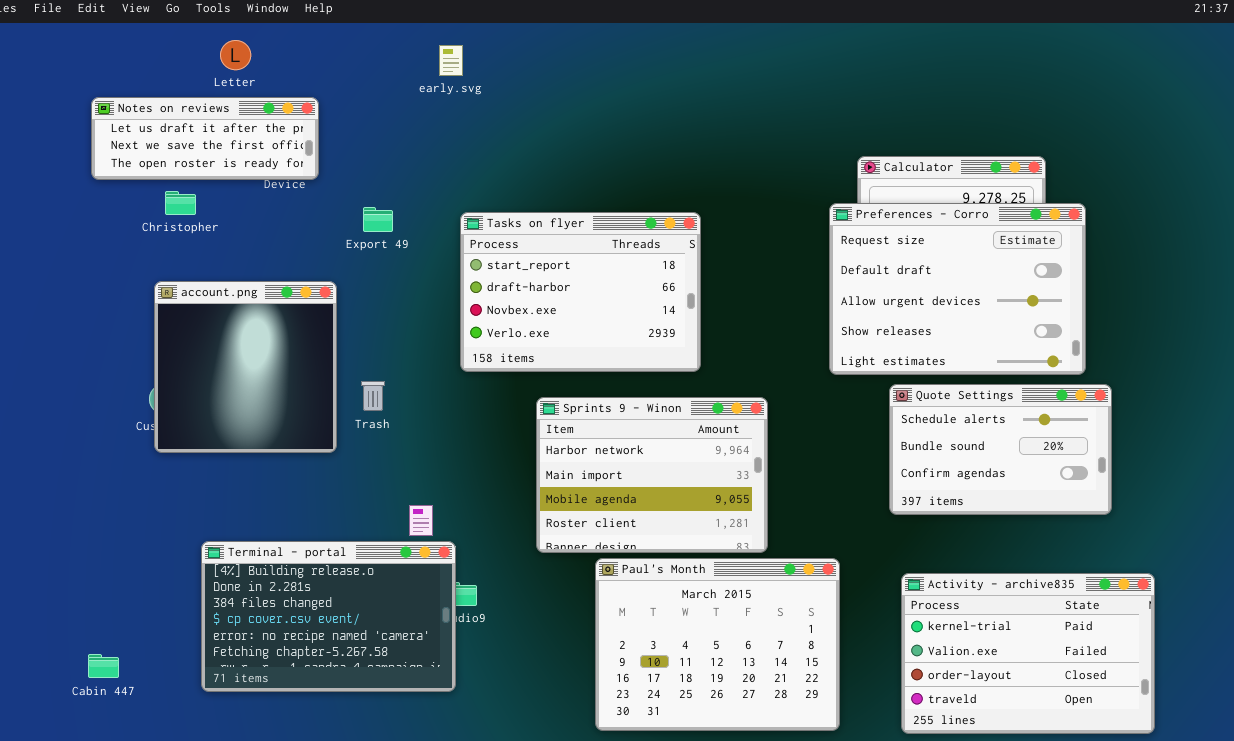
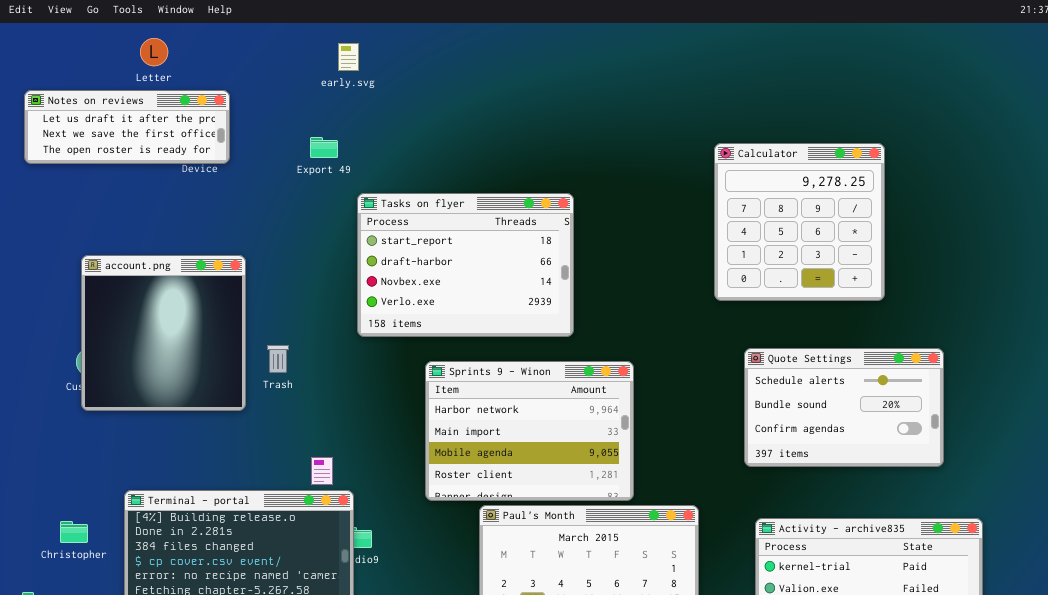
Christopher: [165,191,196,215] -> [60,521,88,543], moved
Preferences - Corro: [829,203,1086,375] -> none, closed
Export 49: [363,207,393,232] -> [310,137,338,158], moved

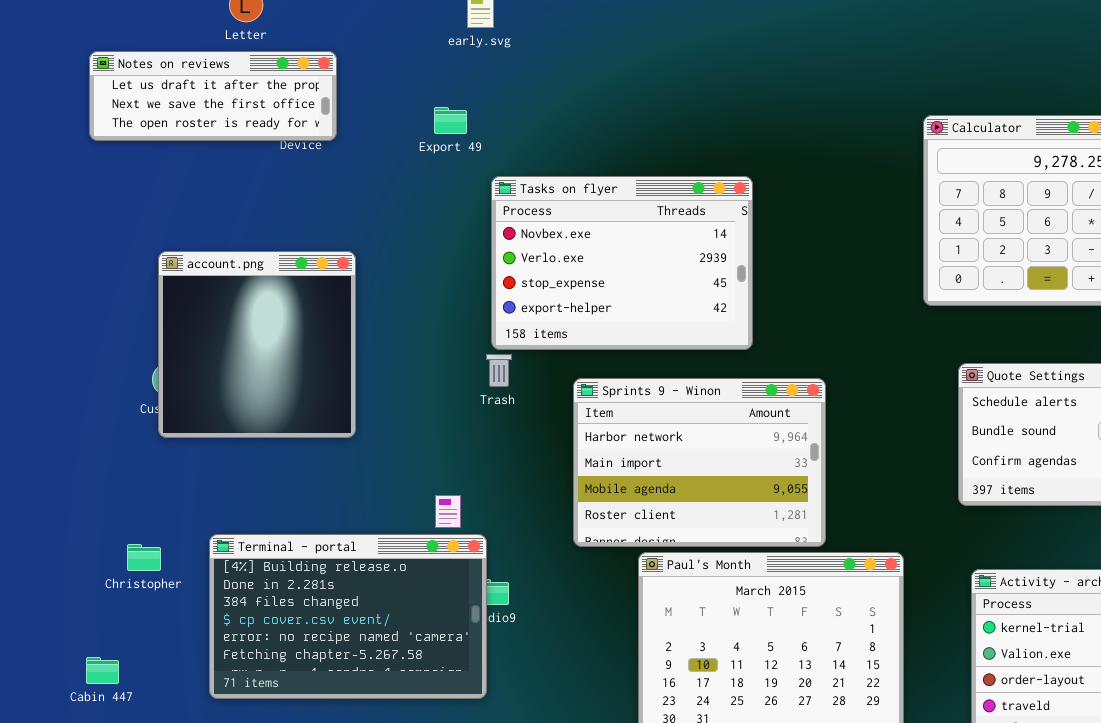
Tasks on flyer: [357,193,574,337] -> [491,176,753,350], scrolled down 2 rows
Trash: [267,345,289,373] -> [486,354,512,387], moved
Christopher: [60,521,88,543] -> [127,544,161,571], moved

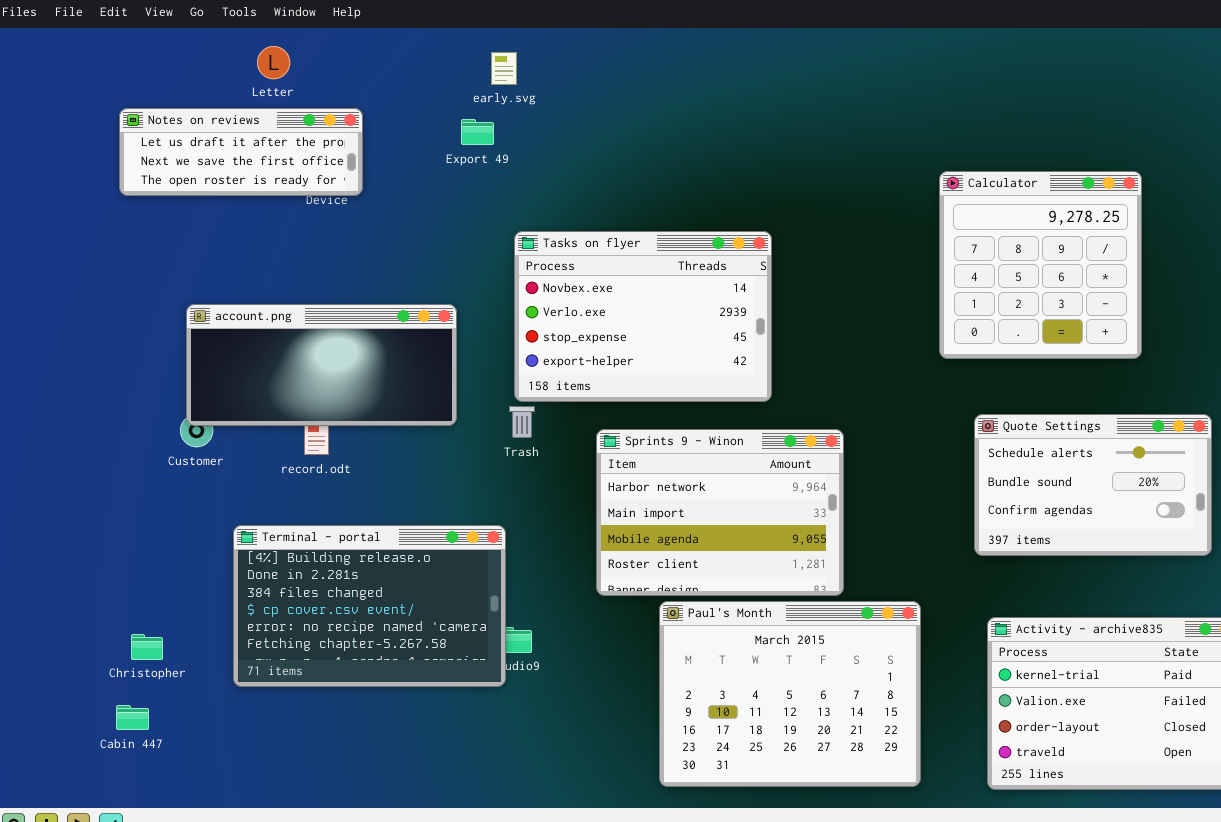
Export 49: [434,107,467,134] -> [461,119,494,145], moved
account.png: [158,251,356,438] -> [186,304,457,426], resized
Terminal - portal: [209,534,487,699] -> [233,525,506,687], moved
Christopher: [127,544,161,571] -> [131,634,163,660], moved

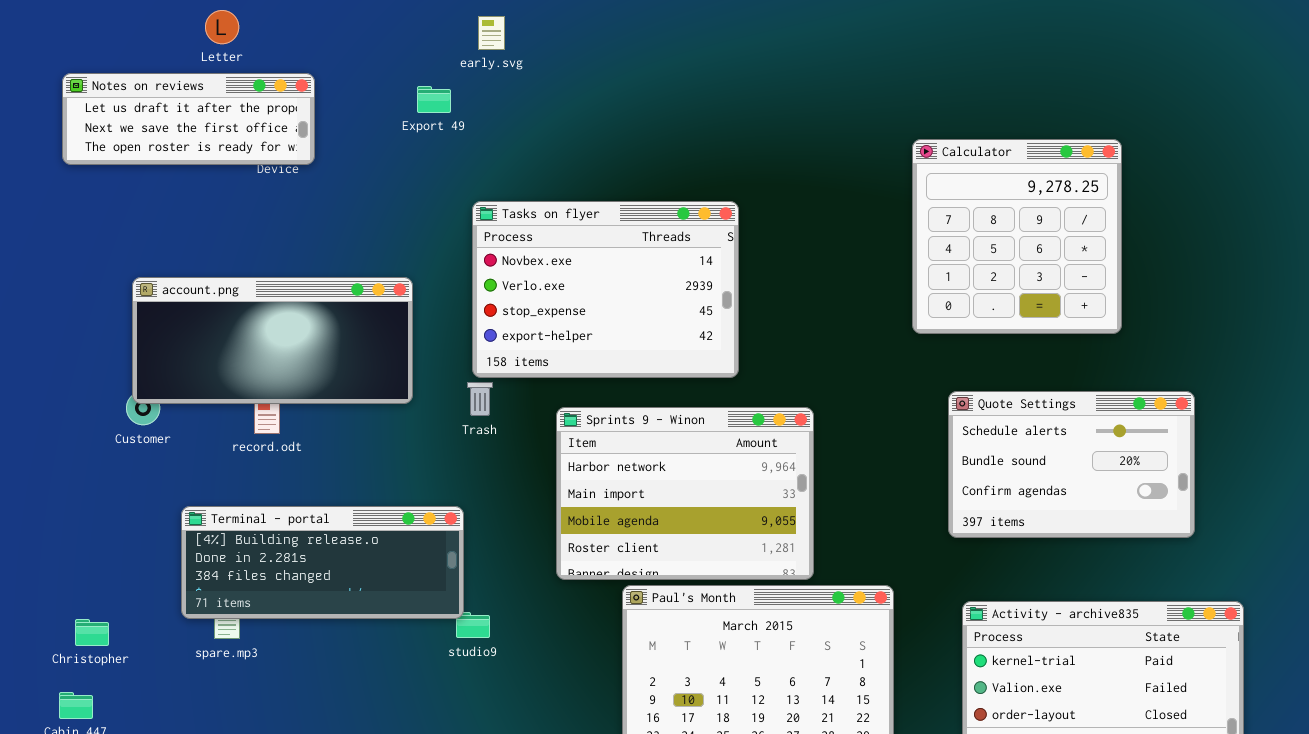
early.svg: [491,52,517,85] -> [478,16,505,50], moved
Terminal - portal: [233,525,506,687] -> [181,506,464,619], resized

